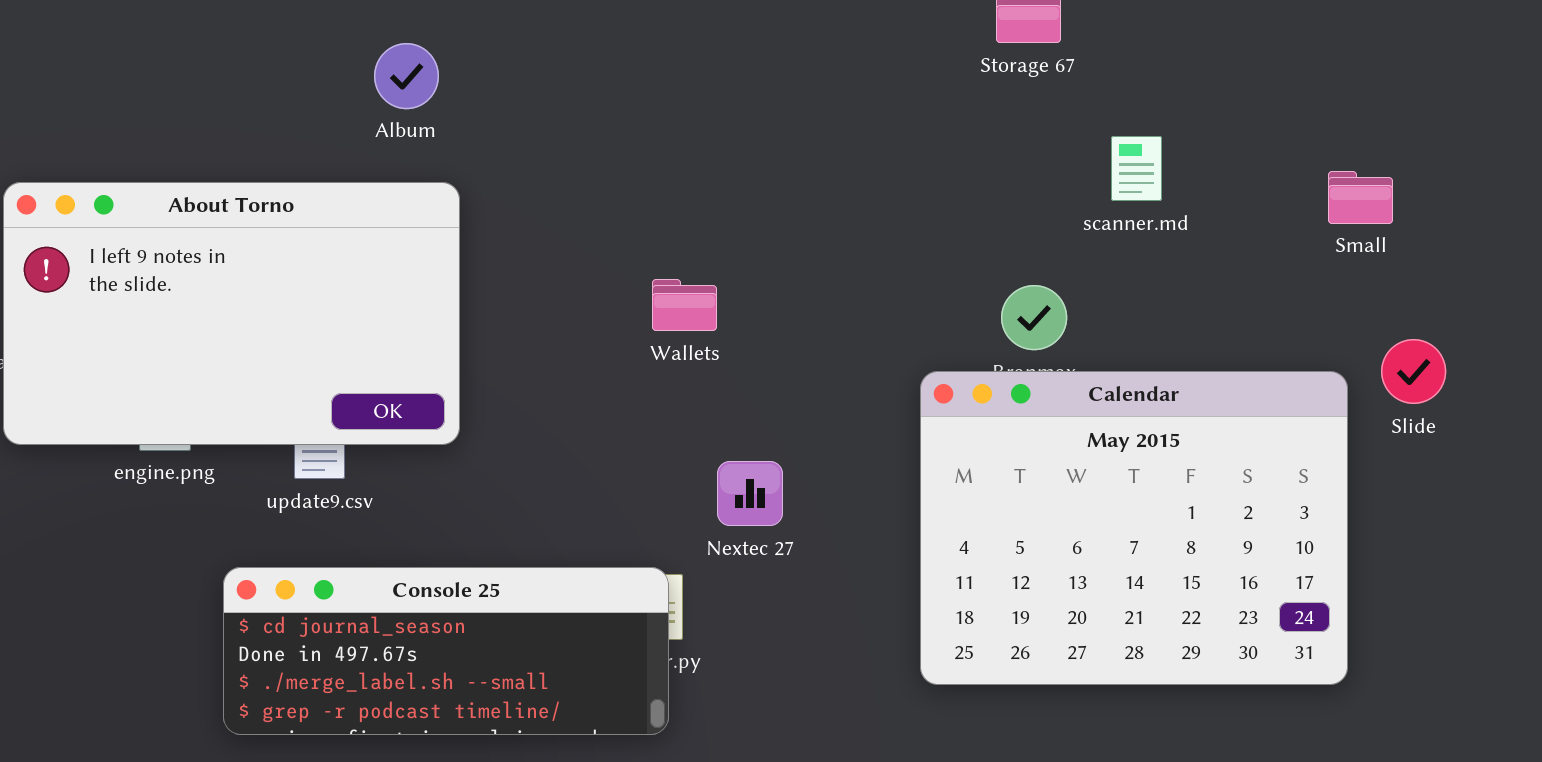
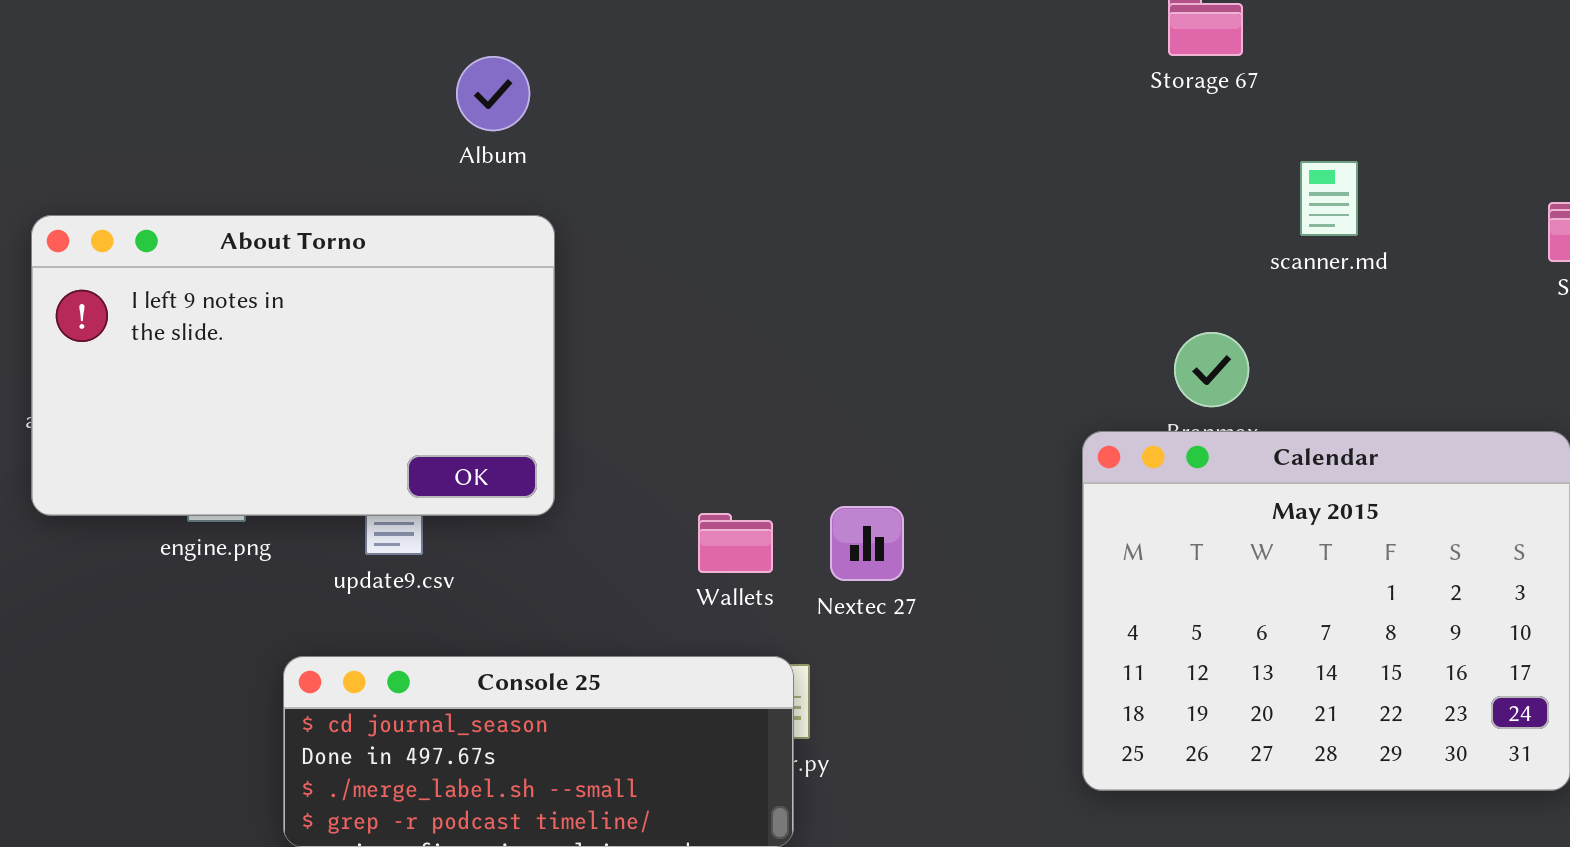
Wallets: [652,279,717,331] -> [698,513,773,573], moved
Nextec 27: [717,461,783,526] -> [830,506,904,581], moved

